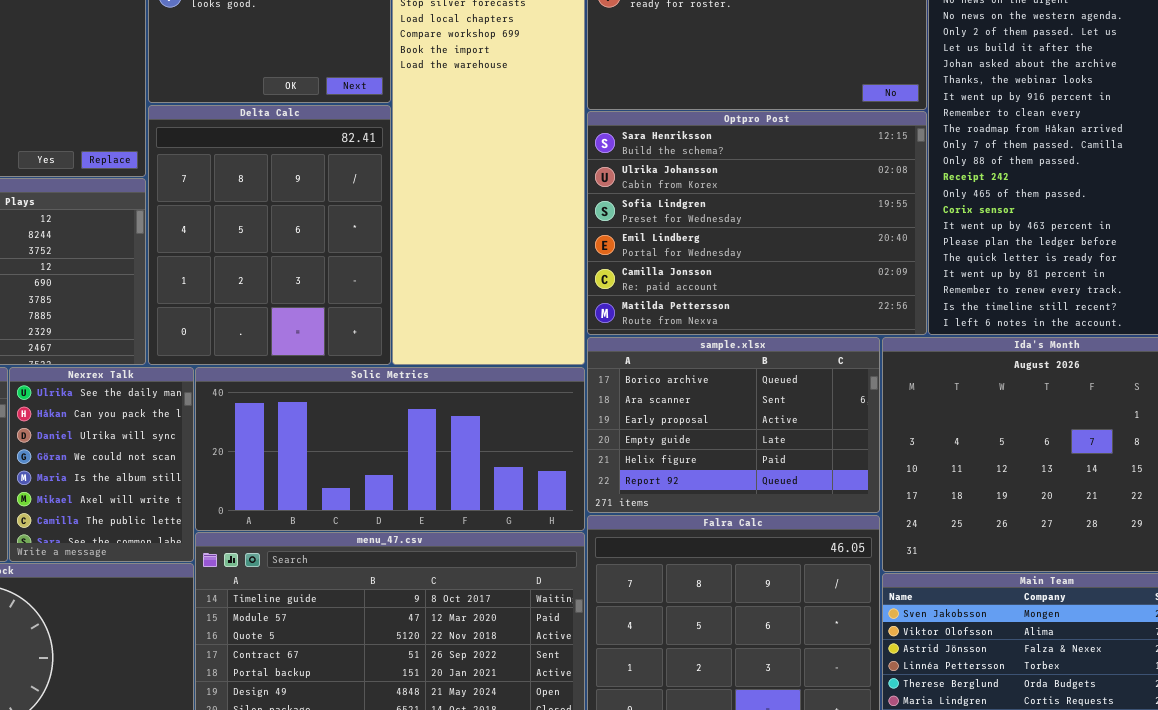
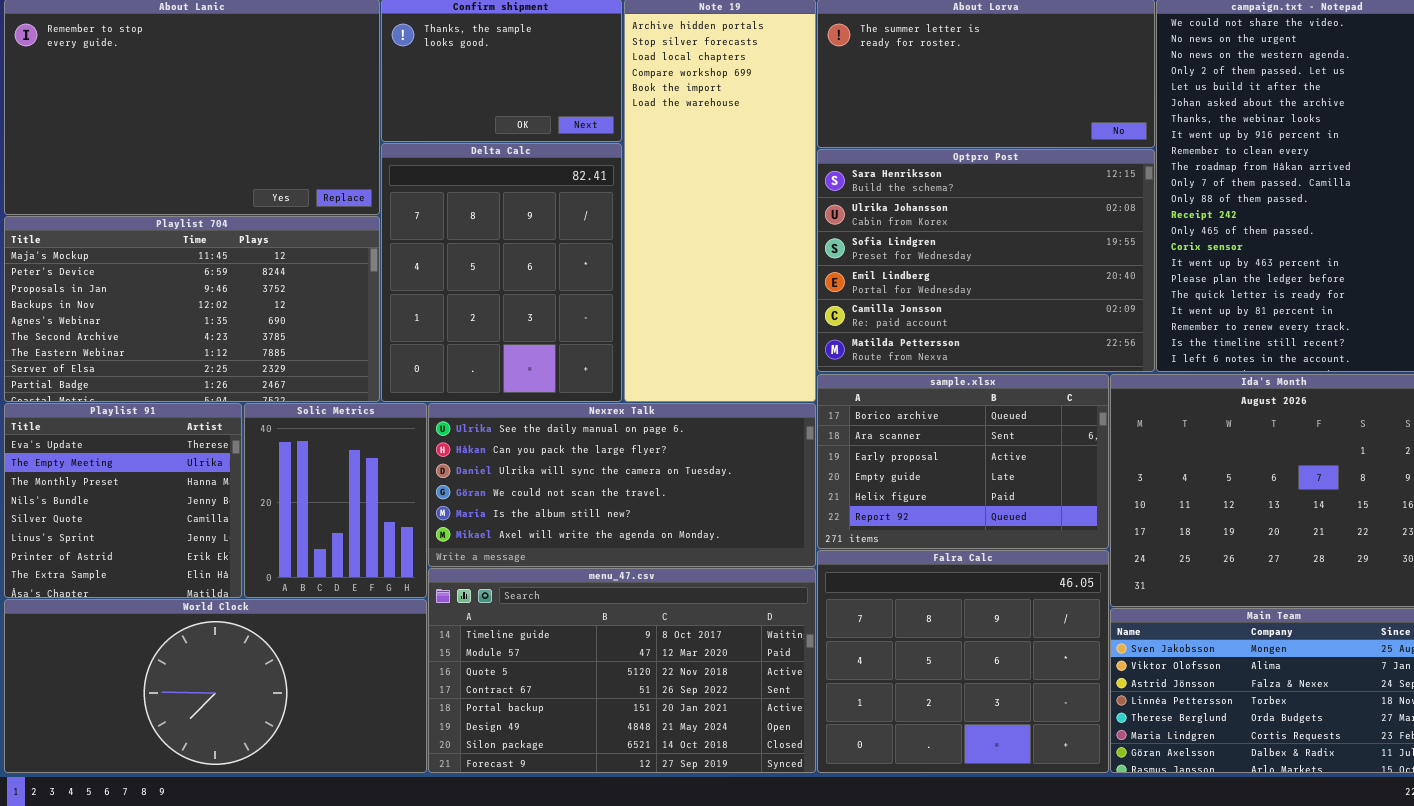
Nexrex Talk: [9,367,194,562] -> [428,403,816,567], moved, resized
Solic Metrics: [195,367,585,531] -> [244,403,427,598], moved, resized

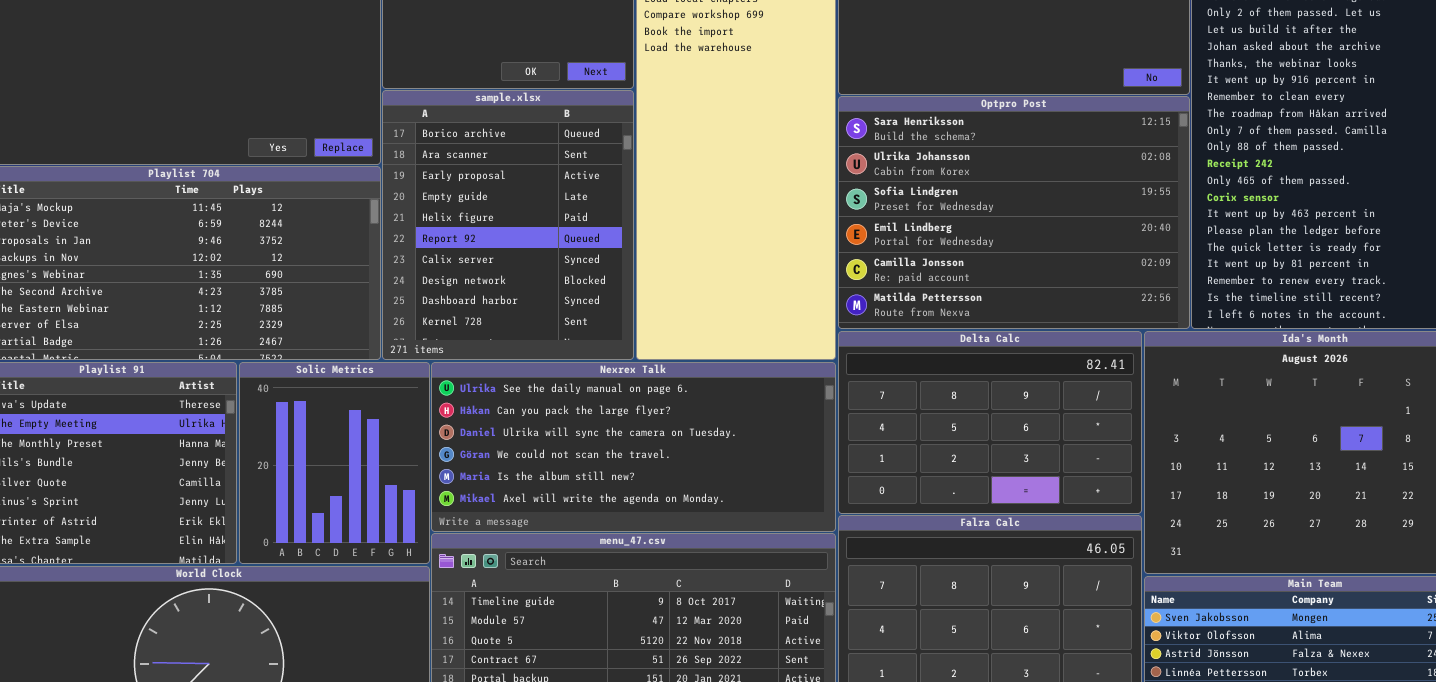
Delta Calc: [381,143,622,402] -> [838,331,1142,514], moved, resized
sample.xlsx: [817,374,1109,549] -> [382,90,634,360], moved, resized

